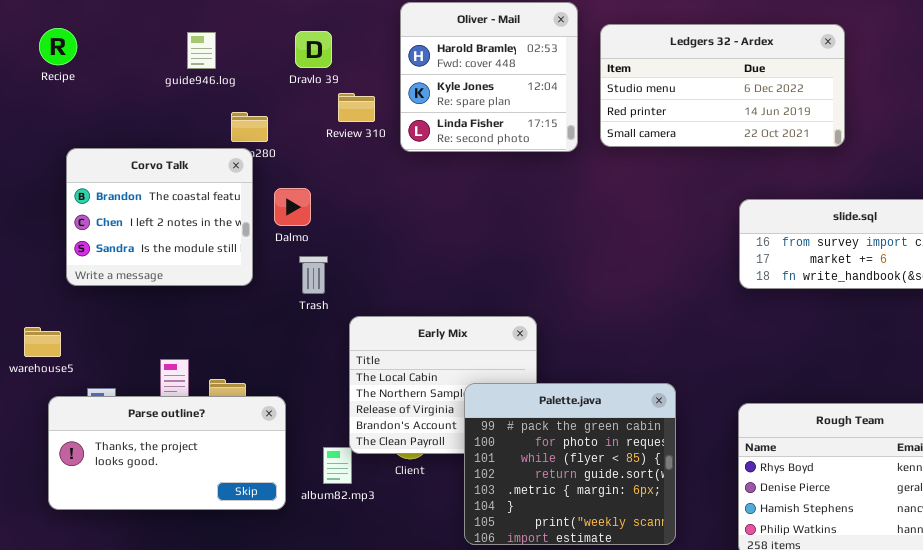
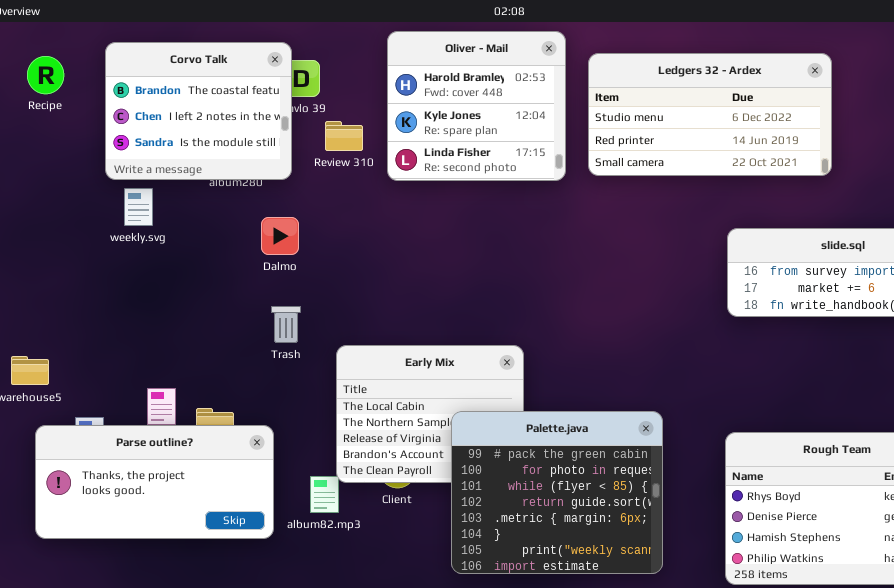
Corvo Talk: [66,148,253,286] -> [105,42,292,180], moved
Trash: [299,256,328,294] -> [271,306,301,343], moved

